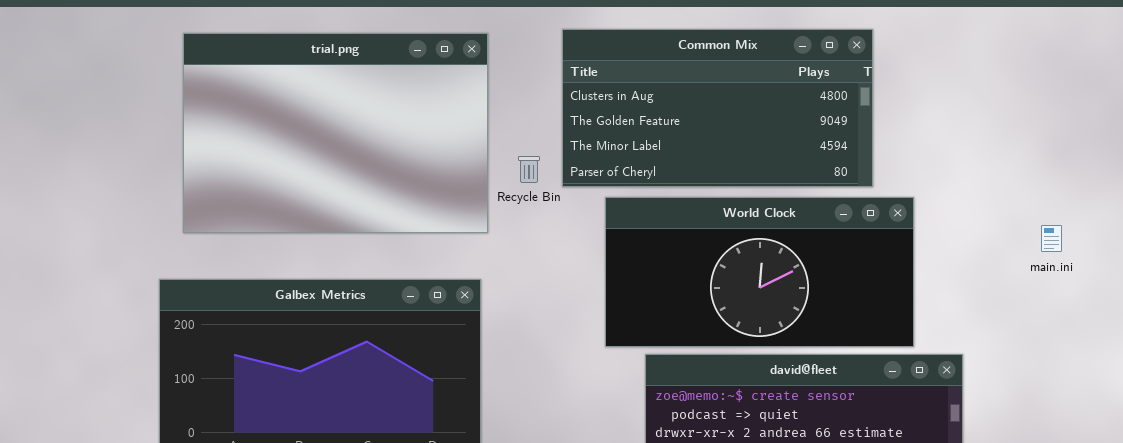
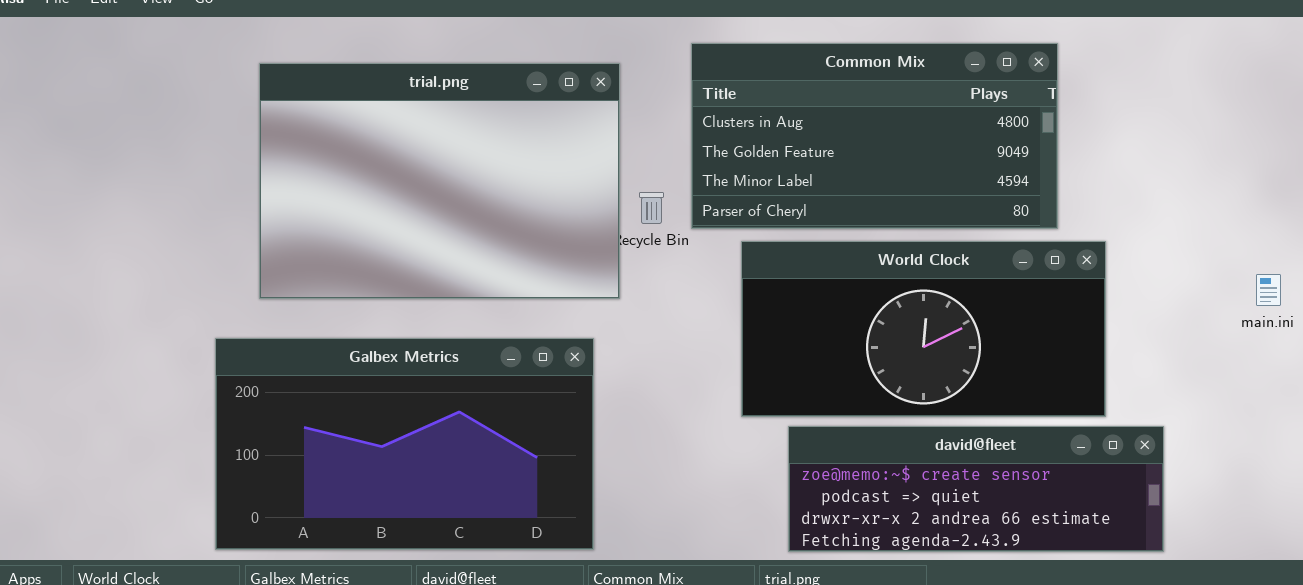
trial.png: [183,33,488,233] -> [259,63,620,299], moved

